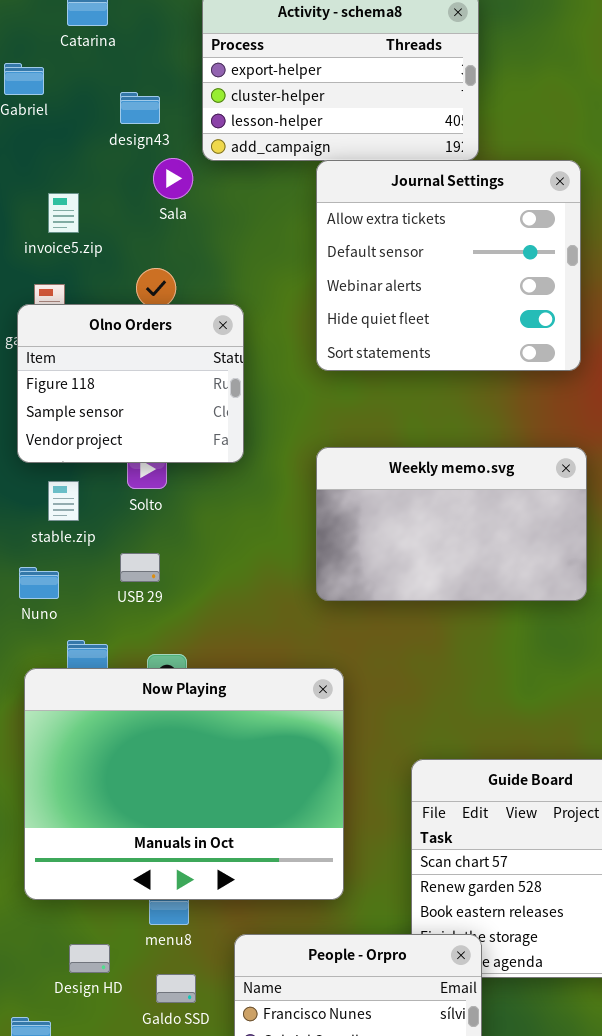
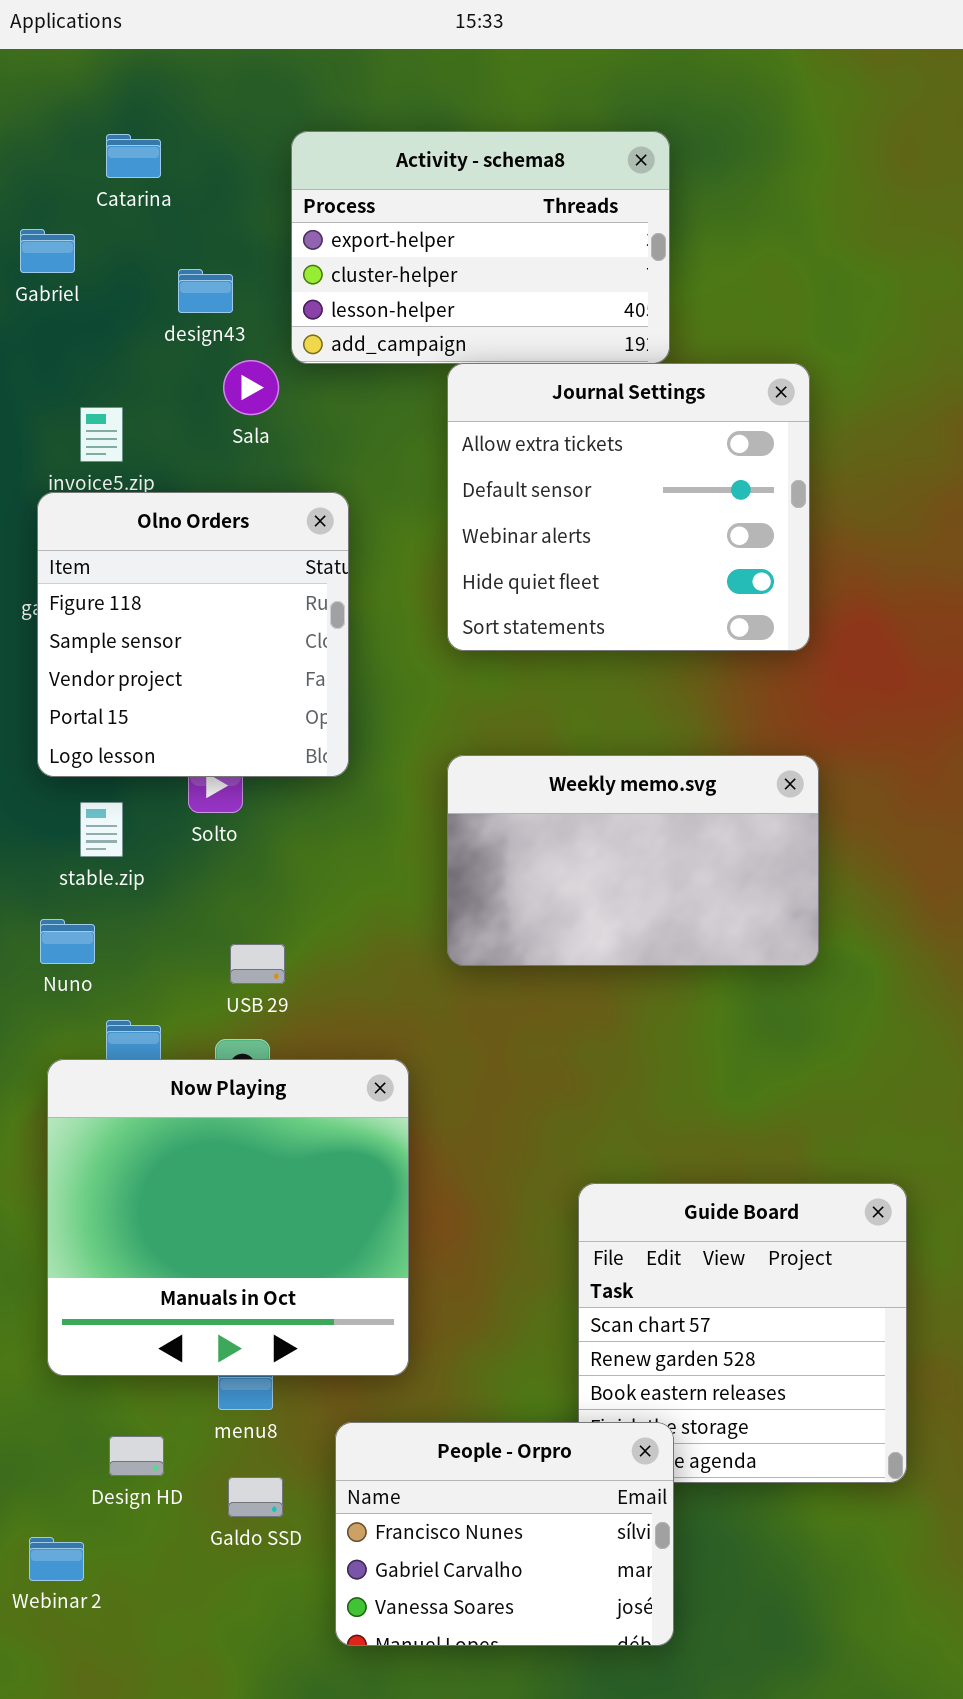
Olno Orders: [17,304,244,463] -> [37,492,349,777], resized
USB 29: [120,553,160,582] -> [230,944,285,984], moved
Now Playing: [24,668,344,900] -> [47,1059,409,1376], resized

